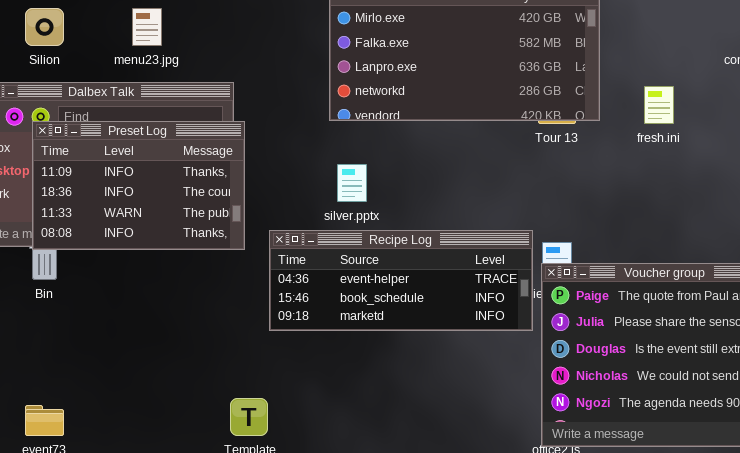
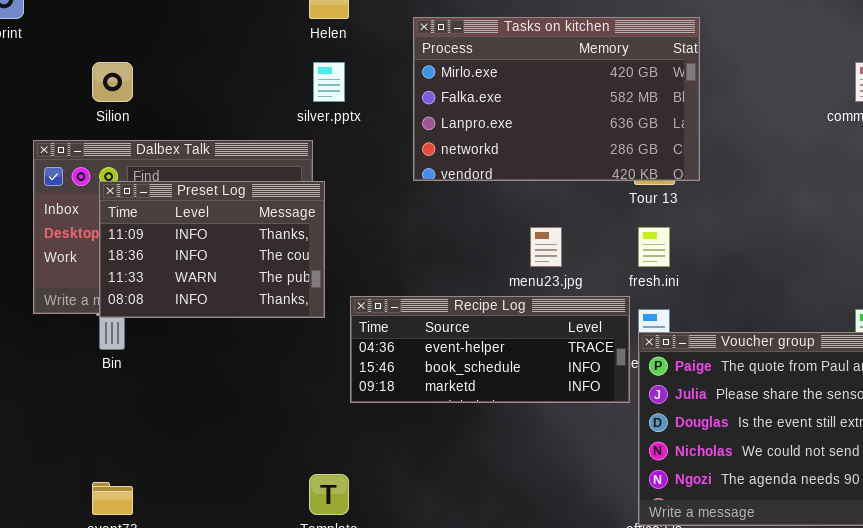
menu23.jpg: [132,8,162,46] -> [530,227,562,267], moved
fresh.ini: [644,86,674,124] -> [638,227,670,267], moved
silver.pptx: [337,164,367,202] -> [313,62,345,102], moved

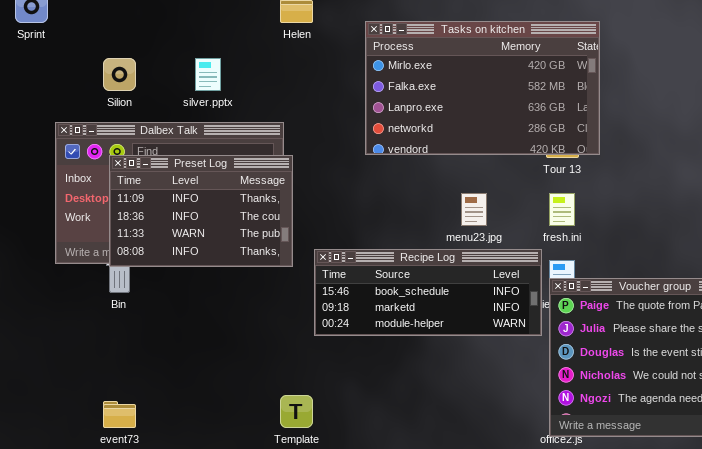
silver.pptx: [313,62,345,102] -> [195,58,221,91], moved
Recipe Log: [350,296,630,403] -> [314,249,542,336], scrolled down 1 row

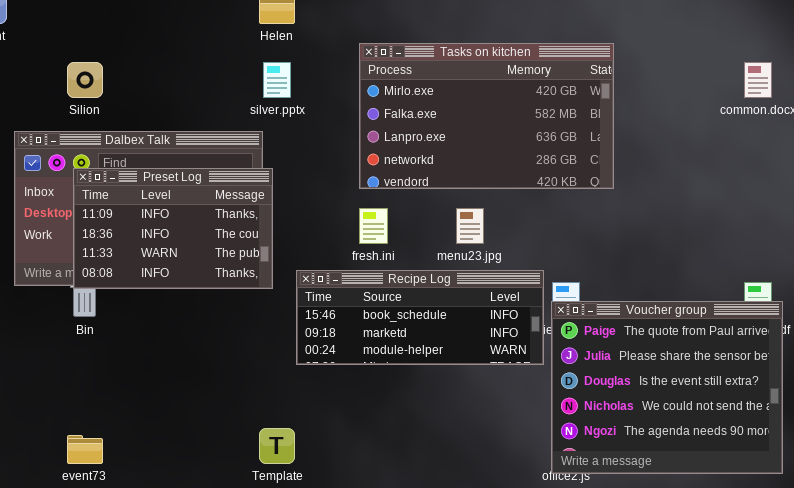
Tasks on kitchen: [365,21,600,155] -> [359,43,614,189], moved
silver.pptx: [195,58,221,91] -> [263,62,291,98], moved
fresh.ini: [549,193,575,226] -> [359,208,388,244], moved

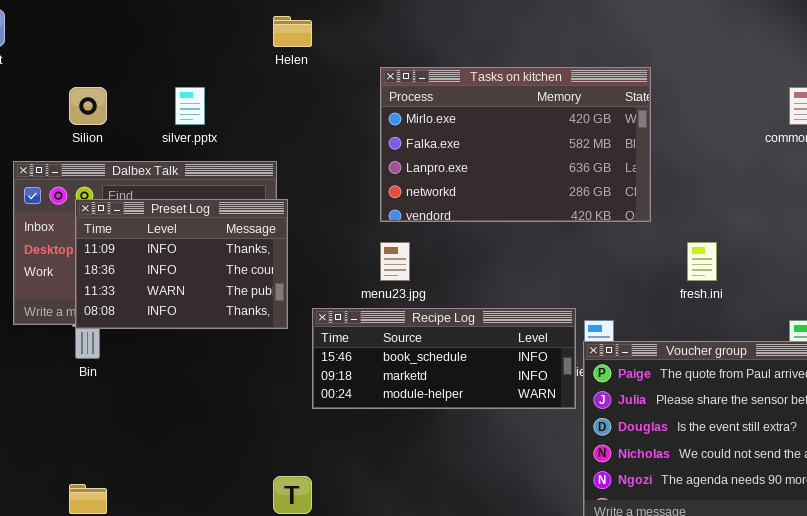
silver.pptx: [263,62,291,98] -> [175,87,205,125], moved
fresh.ini: [359,208,388,244] -> [687,242,717,281], moved
menu23.jpg: [456,208,484,244] -> [380,242,410,281], moved

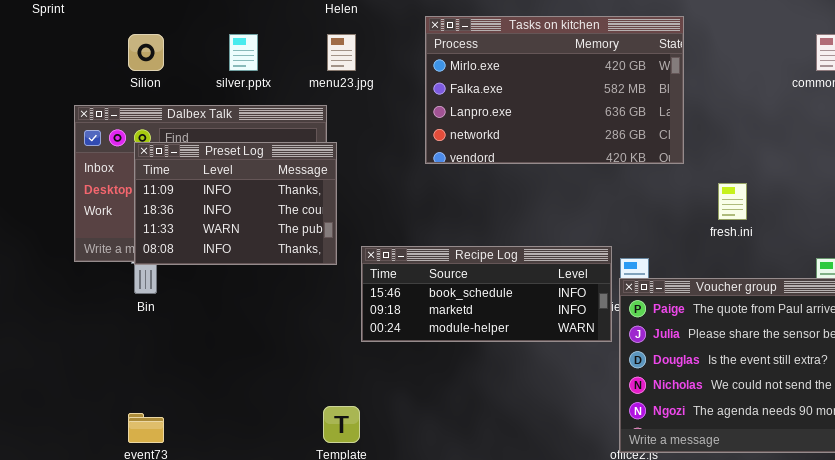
menu23.jpg: [380,242,410,281] -> [327,34,356,71], moved

